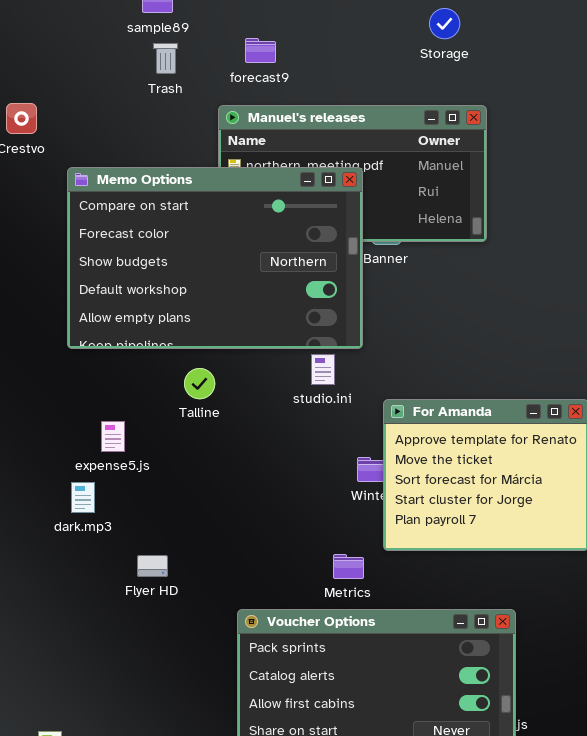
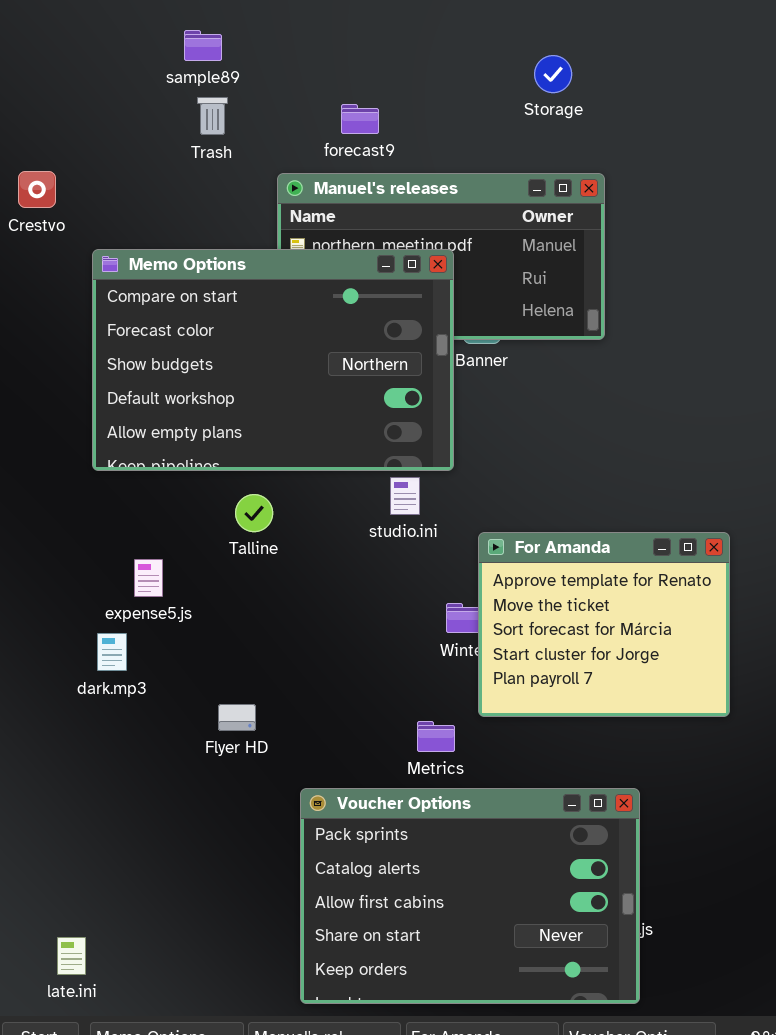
forecast9: [245,38,276,63] -> [341,104,379,134], moved
Flyer HD: [137,555,168,577] -> [218,704,256,731], moved

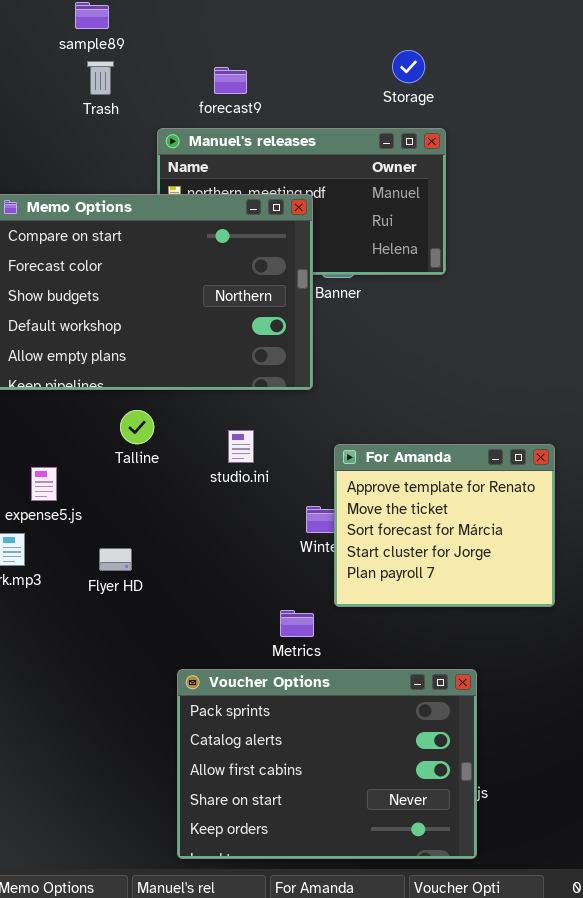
Storage: [534,55,572,93] -> [392,50,425,83], moved
studio.ini: [390,477,420,515] -> [228,430,254,463], moved
Flyer HD: [218,704,256,731] -> [99,548,132,571], moved

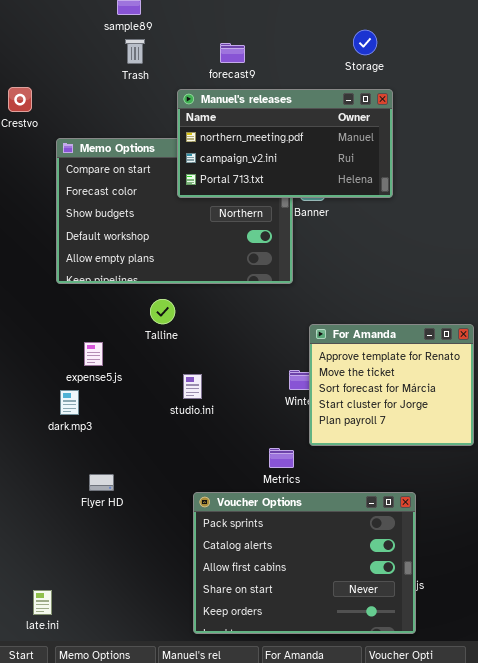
Manuel's releases: [157,128,446,275] -> [177,89,393,198], raised
studio.ini: [228,430,254,463] -> [183,374,202,399], moved
Flyer HD: [99,548,132,571] -> [89,474,114,491], moved

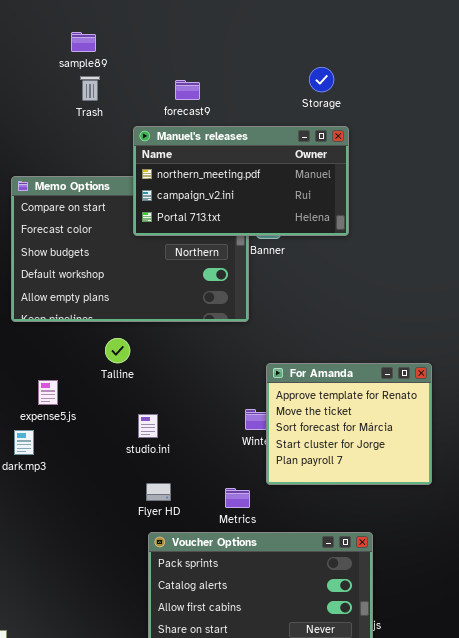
Flyer HD: [89,474,114,491] -> [146,483,171,501], moved

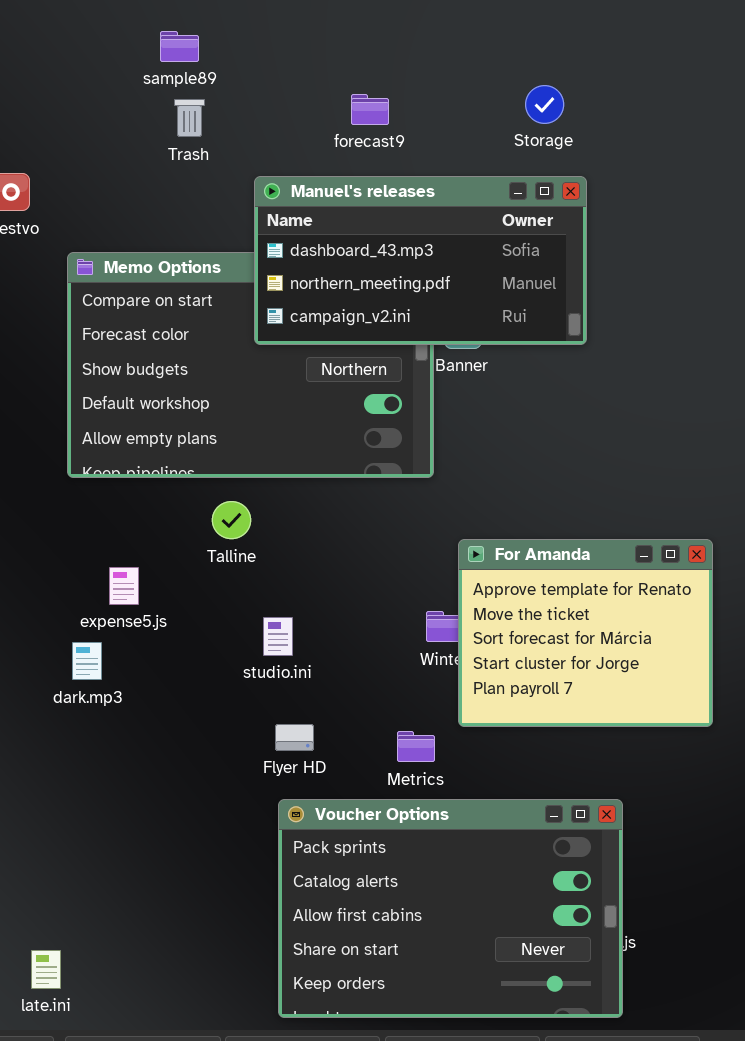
forecast9: [175,80,200,100] -> [351,94,389,125], moved
Manuel's releases: [133,126,349,236] -> [254,176,587,345], scrolled up 1 row

